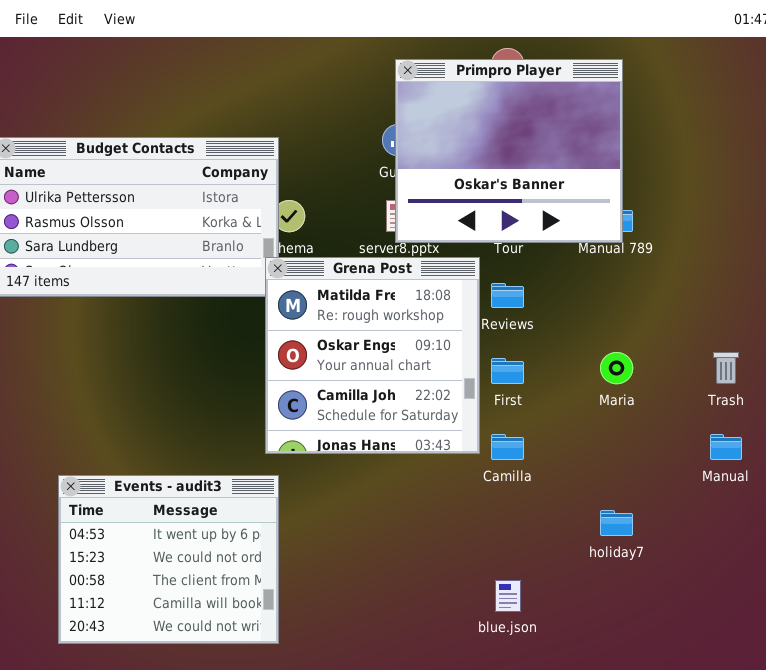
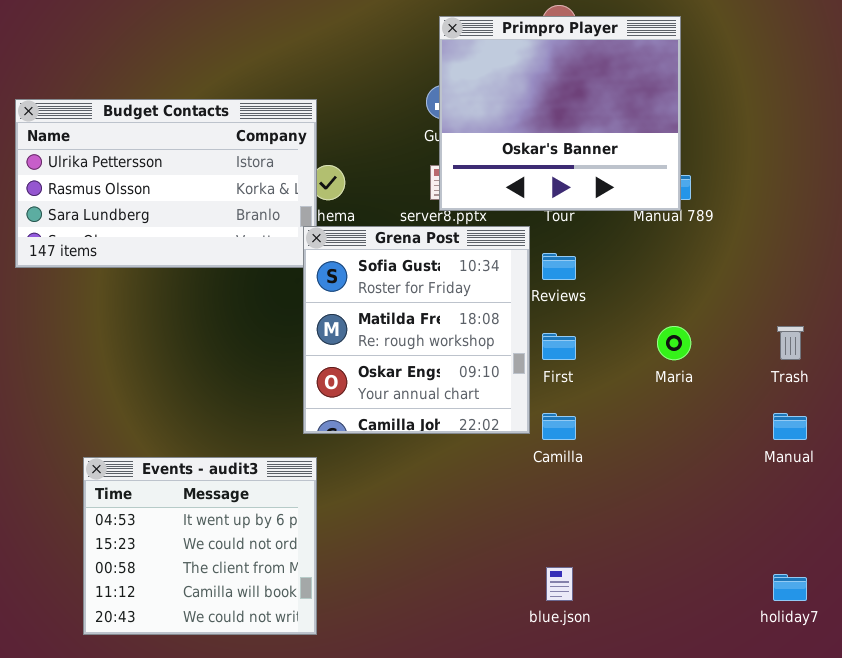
Grena Post: [265,257,480,454] -> [303,226,530,434], scrolled up 1 row
holiday7: [600,510,633,536] -> [773,574,807,601], moved

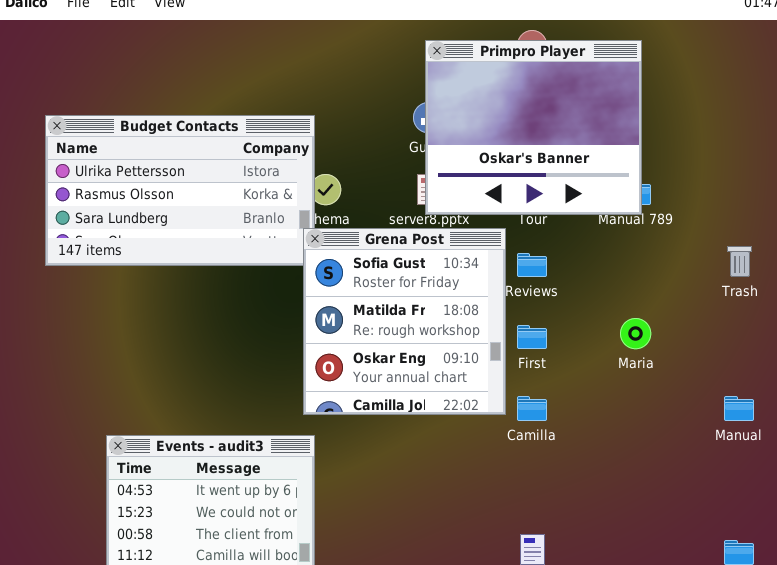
Trash: [777,326,804,360] -> [727,246,752,277], moved

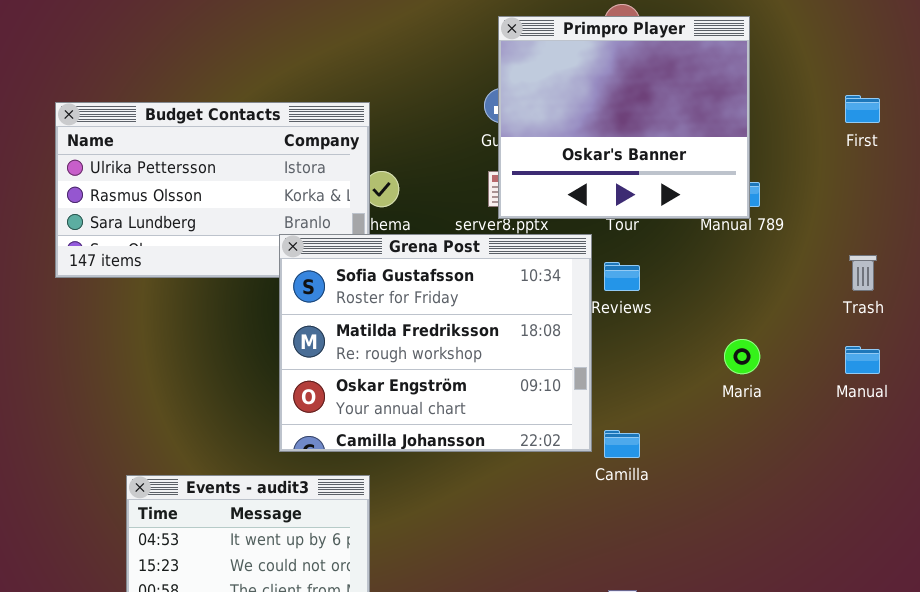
Grena Post: [303,228,506,415] -> [279,234,592,452], resized
First: [517,325,547,349] -> [845,95,880,123], moved
Manual: [724,396,754,421] -> [845,346,880,374], moved

